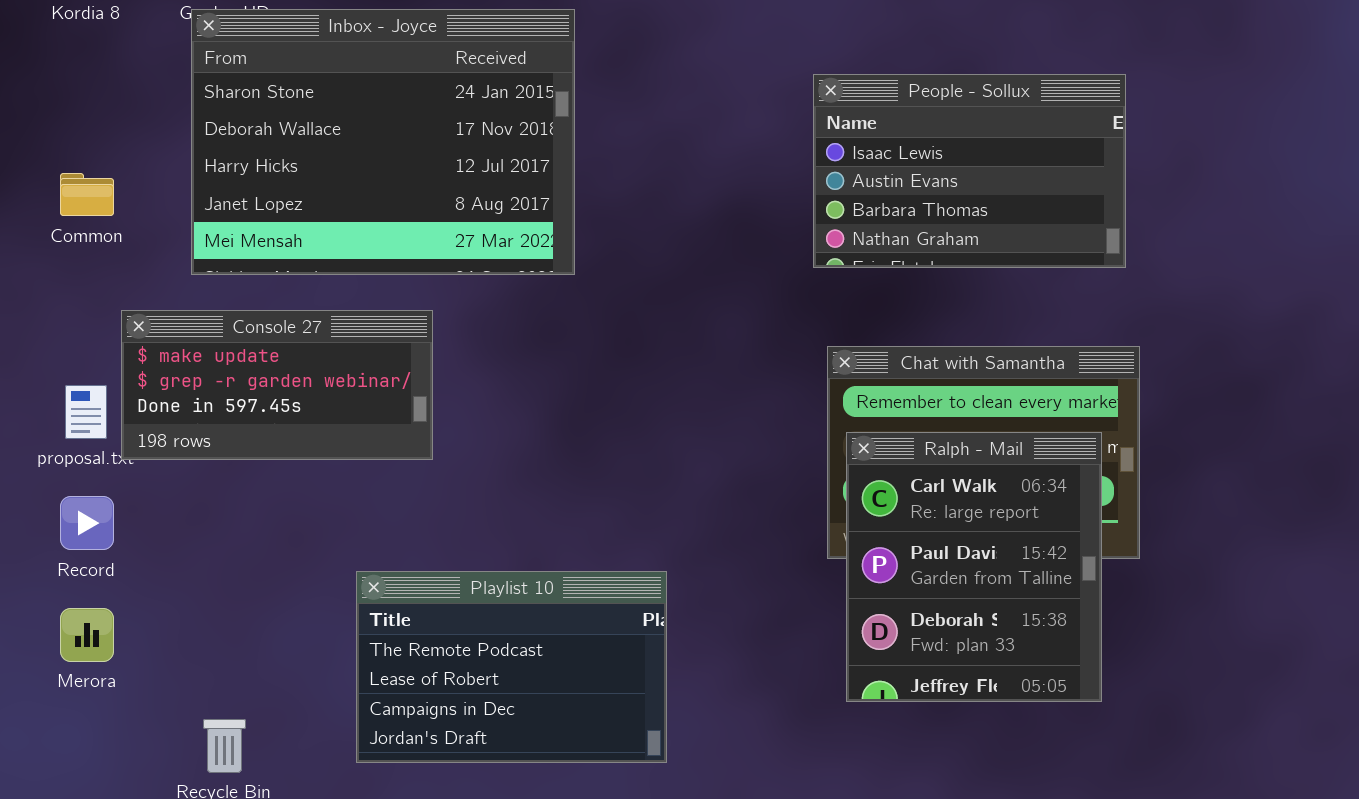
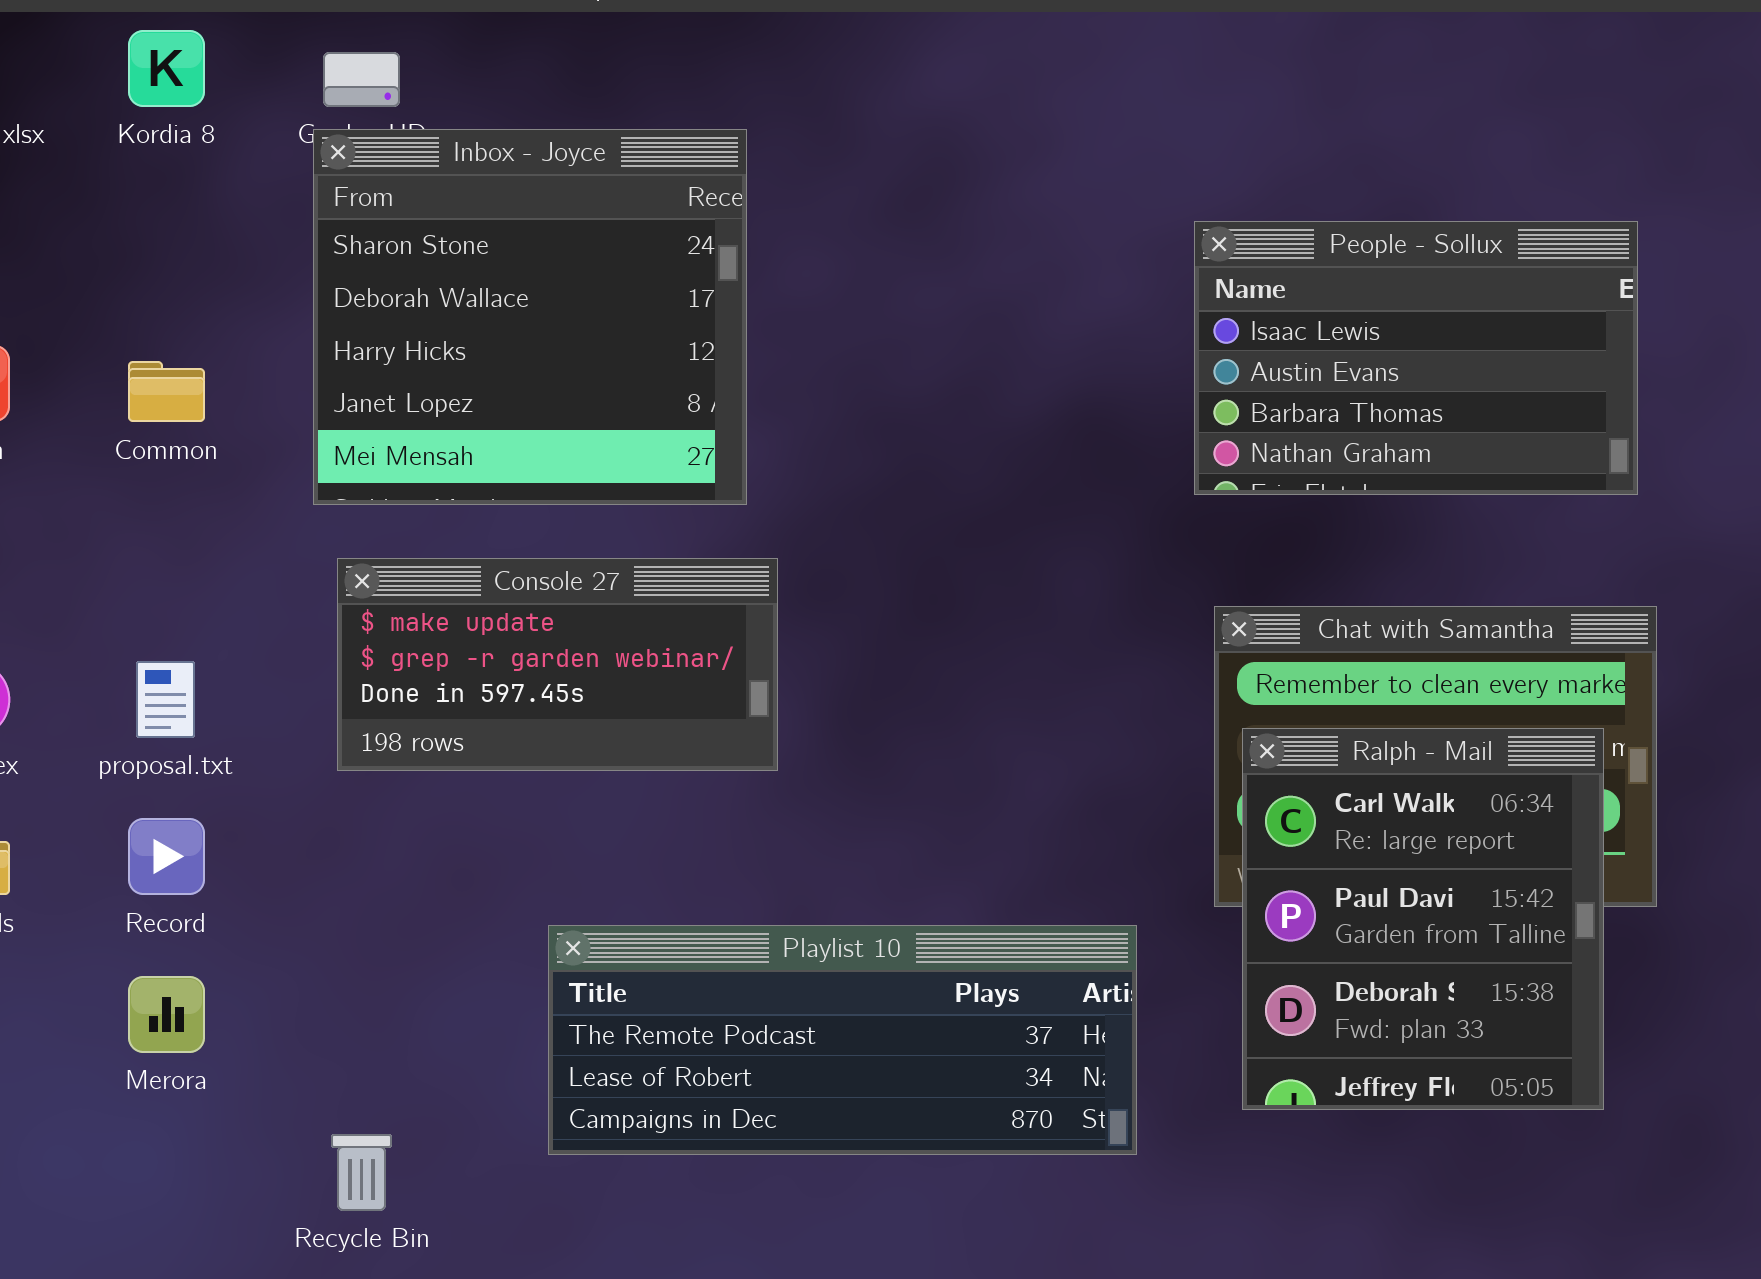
Inbox - Joyce: [191,9,575,275] -> [313,129,747,505], resized
Console 27: [121,310,433,460] -> [337,558,778,771], moved
Playlist 10: [356,571,667,763] -> [548,925,1137,1155], resized

